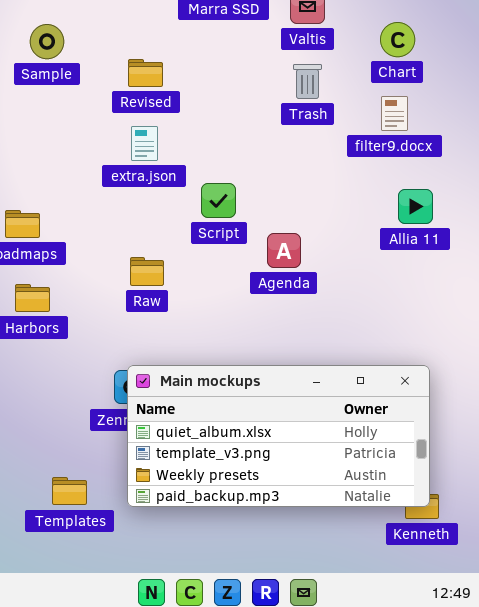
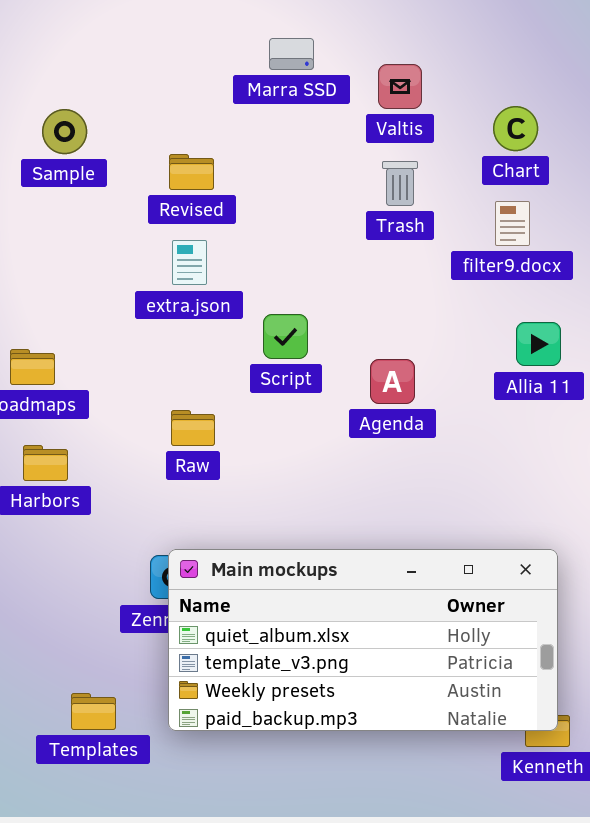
Agenda: [267,233,301,268] -> [370,359,415,404], moved

